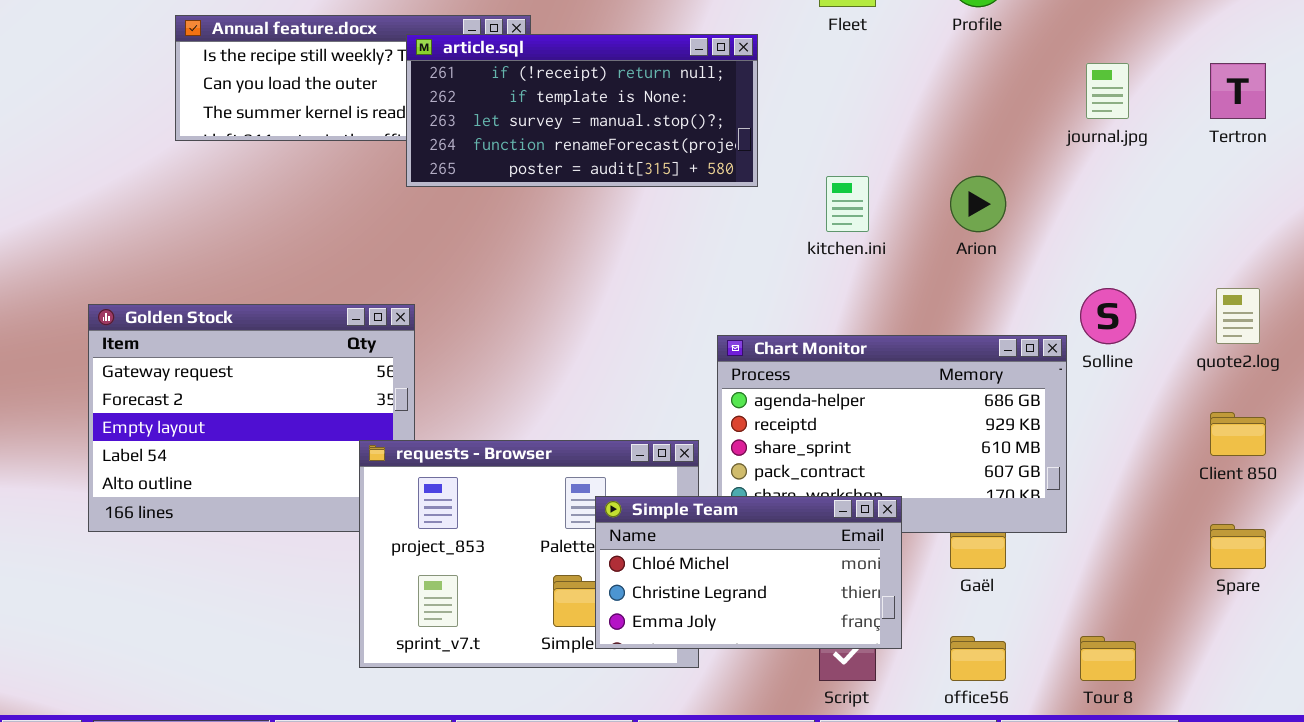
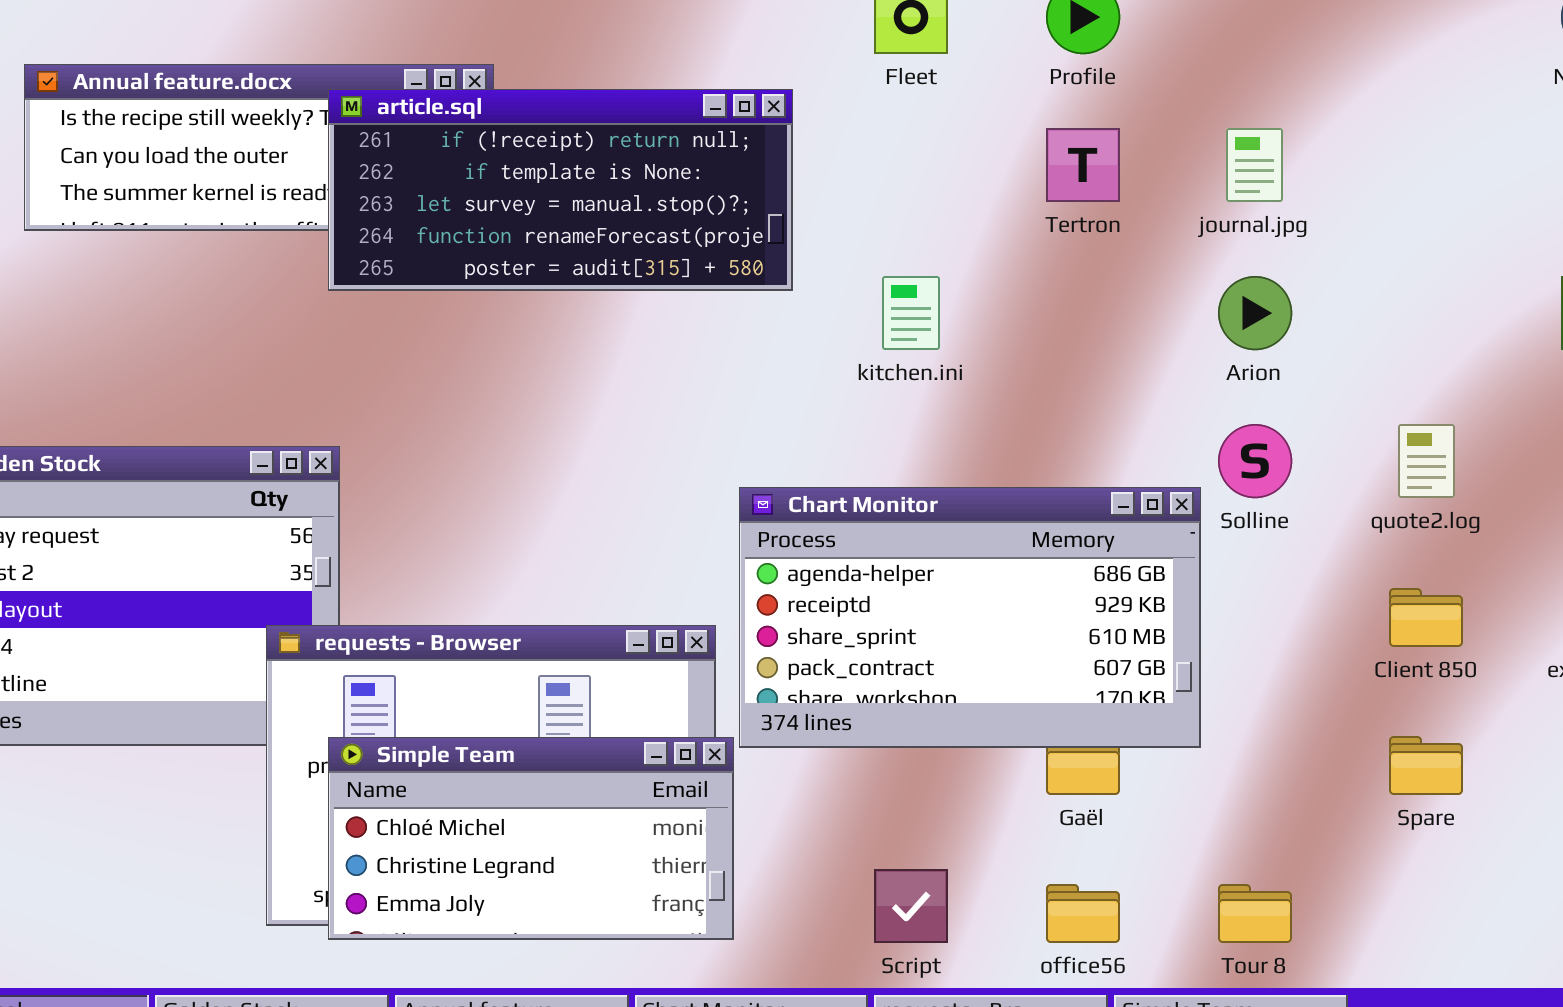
Tertron: [1210,63,1266,119] -> [1046,128,1120,202], moved
Arion: [950,176,1006,232] -> [1218,276,1292,350], moved
Simple Team: [595,496,902,649] -> [328,737,734,940], moved

